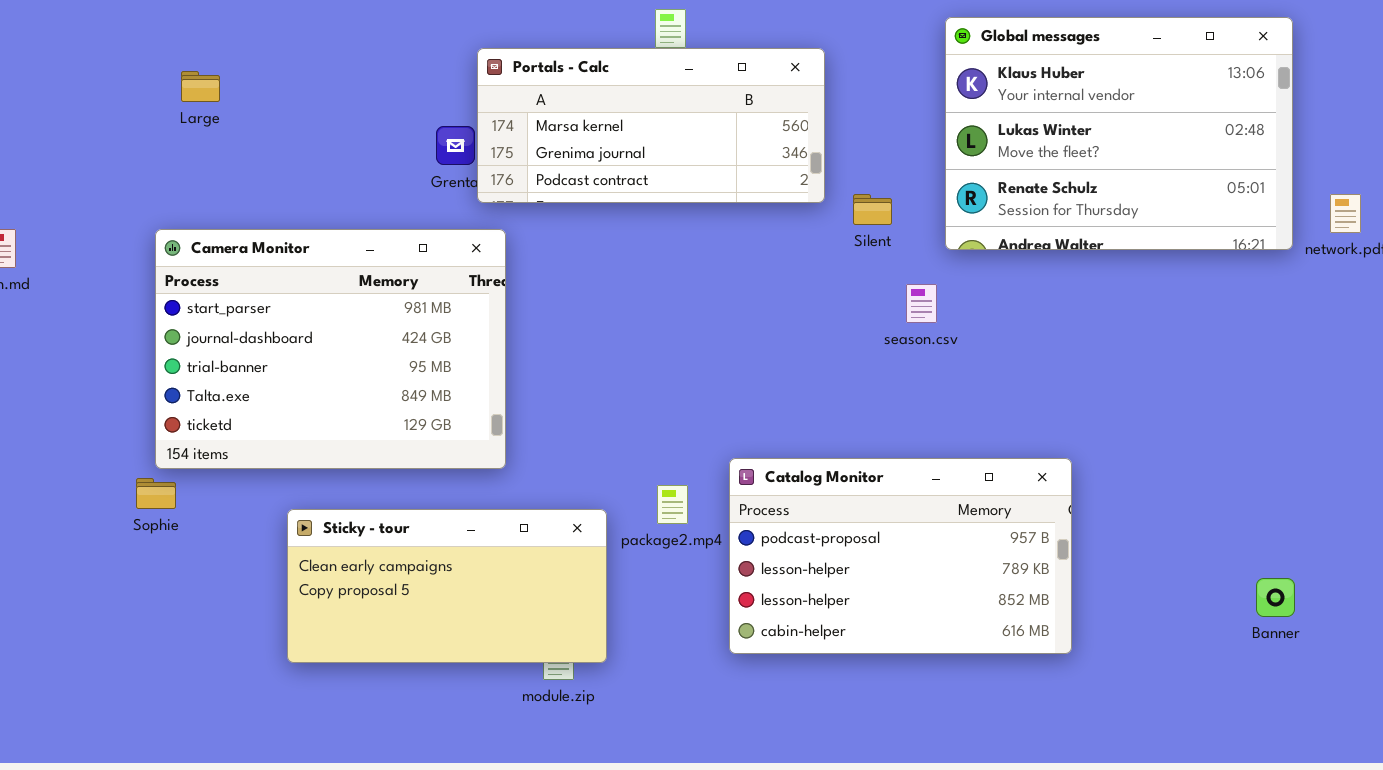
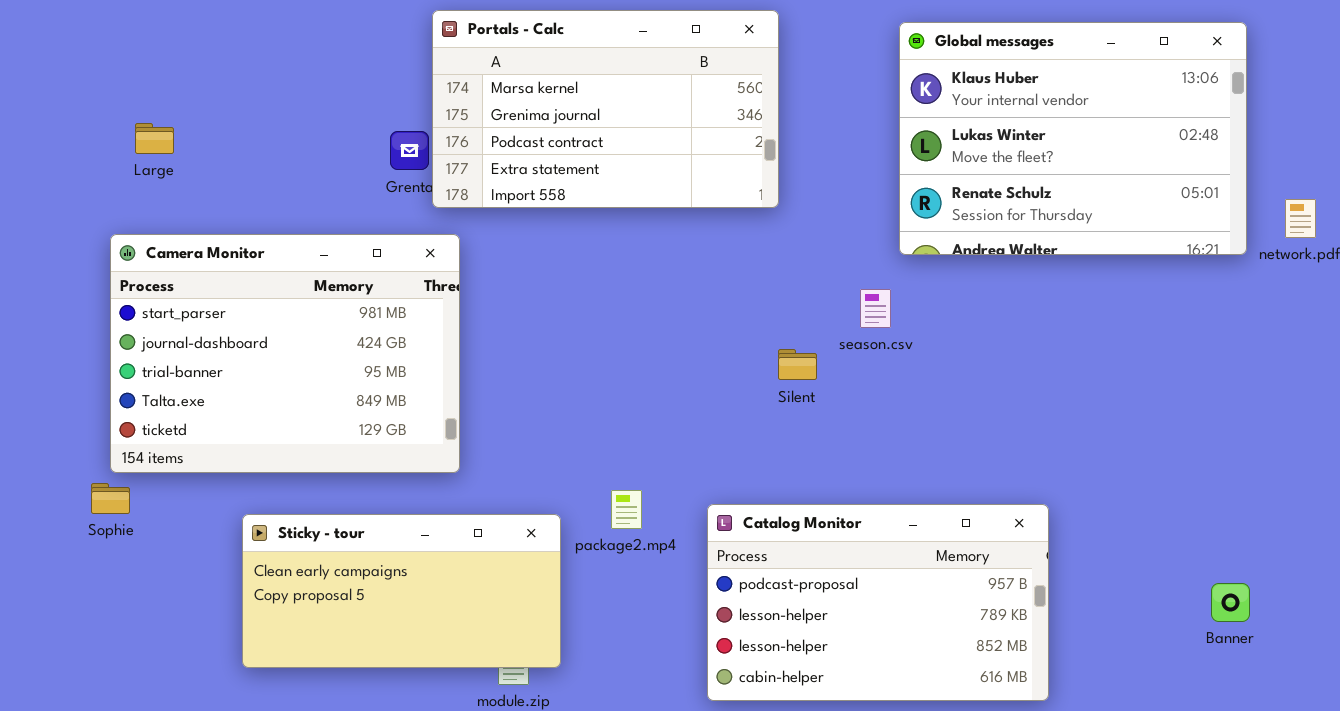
Portals - Calc: [477,48,825,203] -> [432,10,779,208], resized
Large: [181,71,220,102] -> [135,123,174,154], moved
Silent: [853,194,892,225] -> [778,349,817,380], moved
Catalog Monitor: [729,458,1072,654] -> [707,504,1049,701], moved

